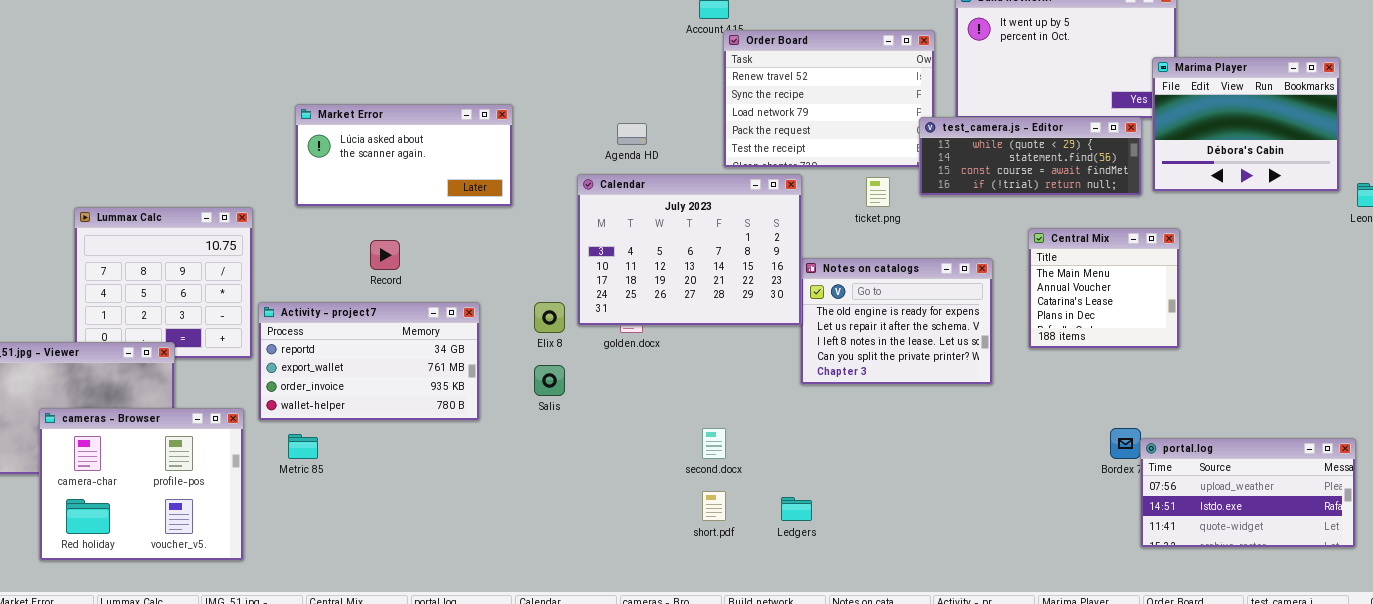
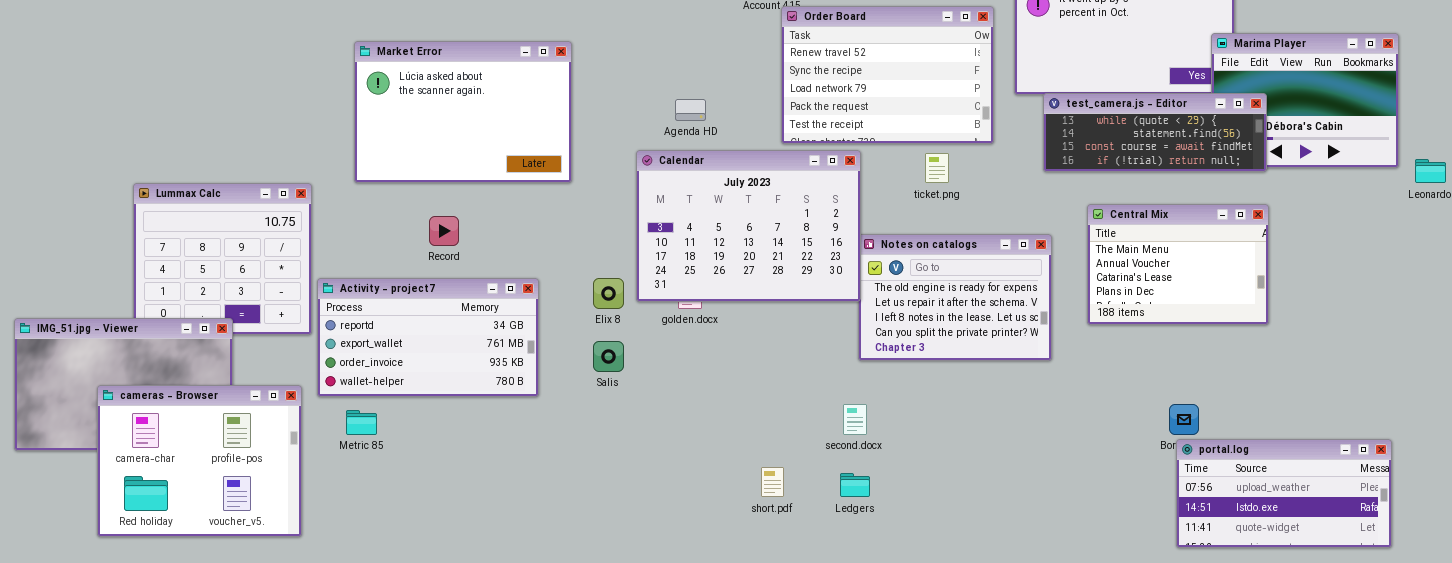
Market Error: [295,104,513,207] -> [354,41,572,183], resized
test_camera.js - Editor: [919,117,1142,196] -> [1043,93,1267,172], moved
Central Mix: [1028,228,1180,349] -> [1087,204,1269,325], resized
second.docx: [702,428,726,459] -> [843,404,867,435], moved
portal.log: [1140,438,1356,548] -> [1176,439,1392,548], moved

